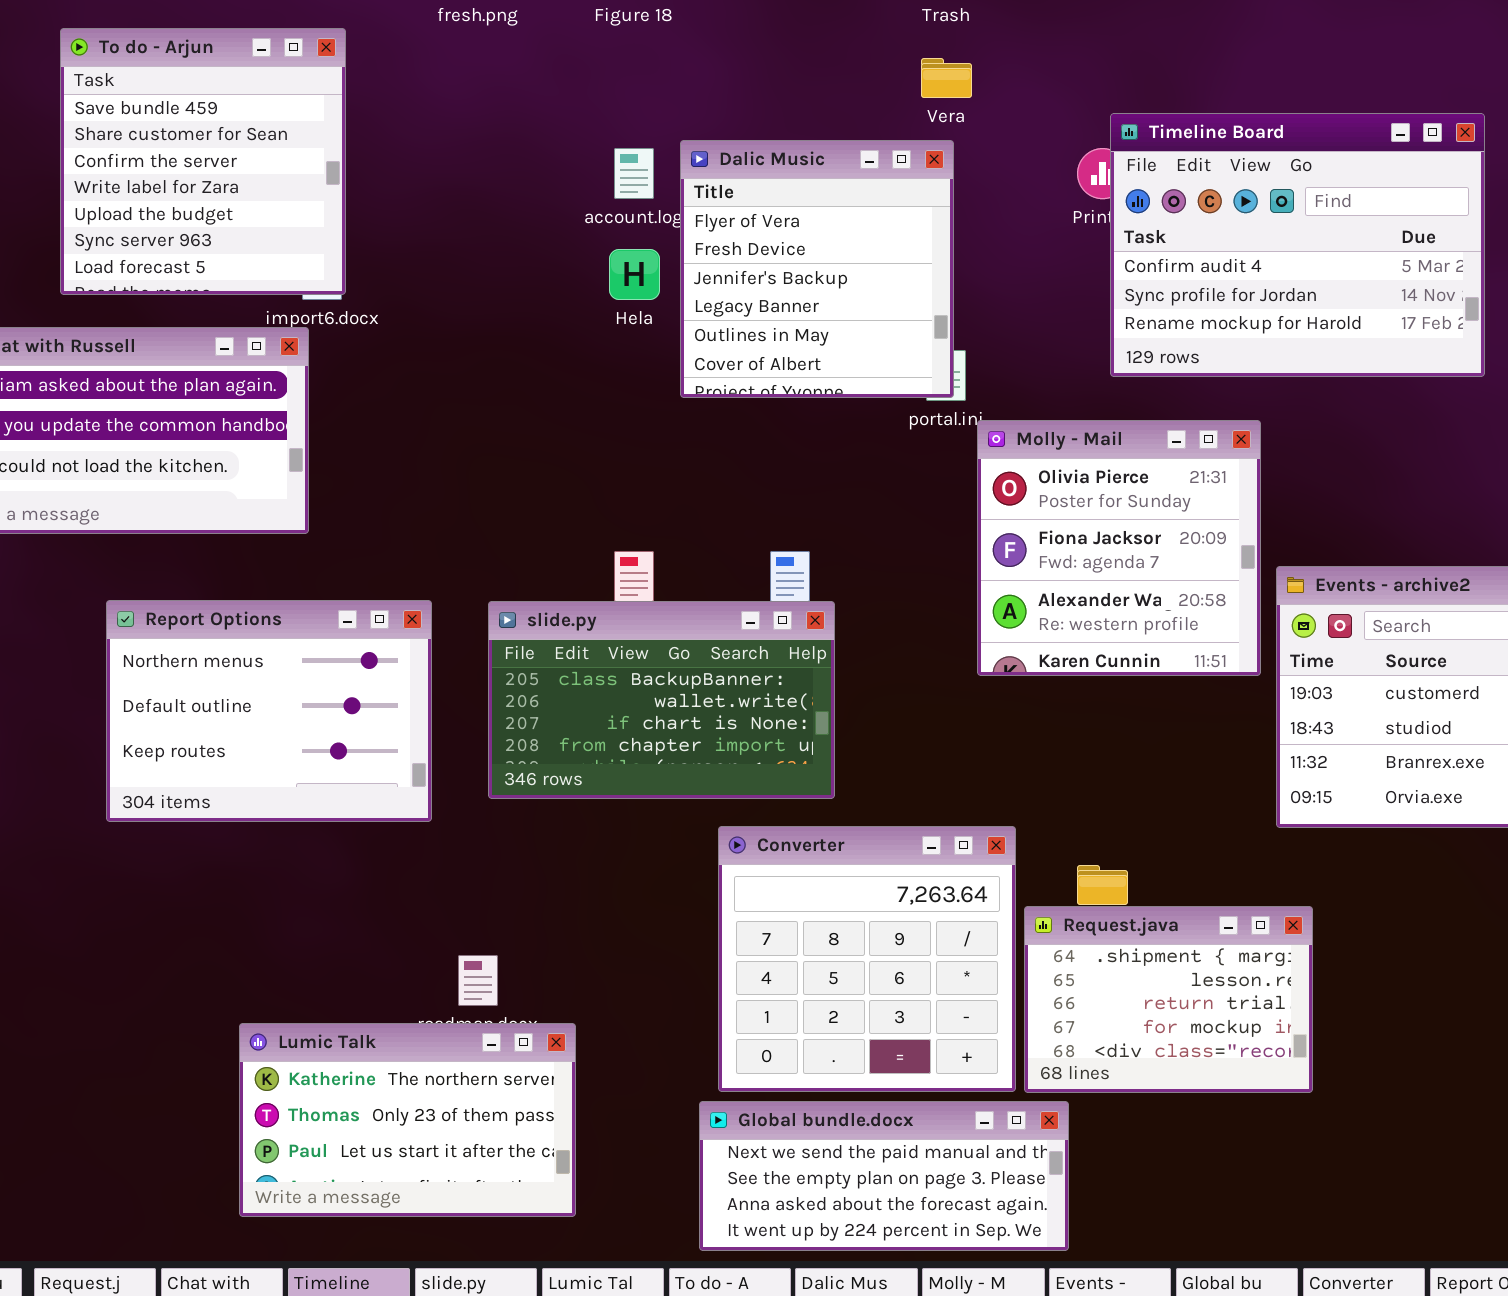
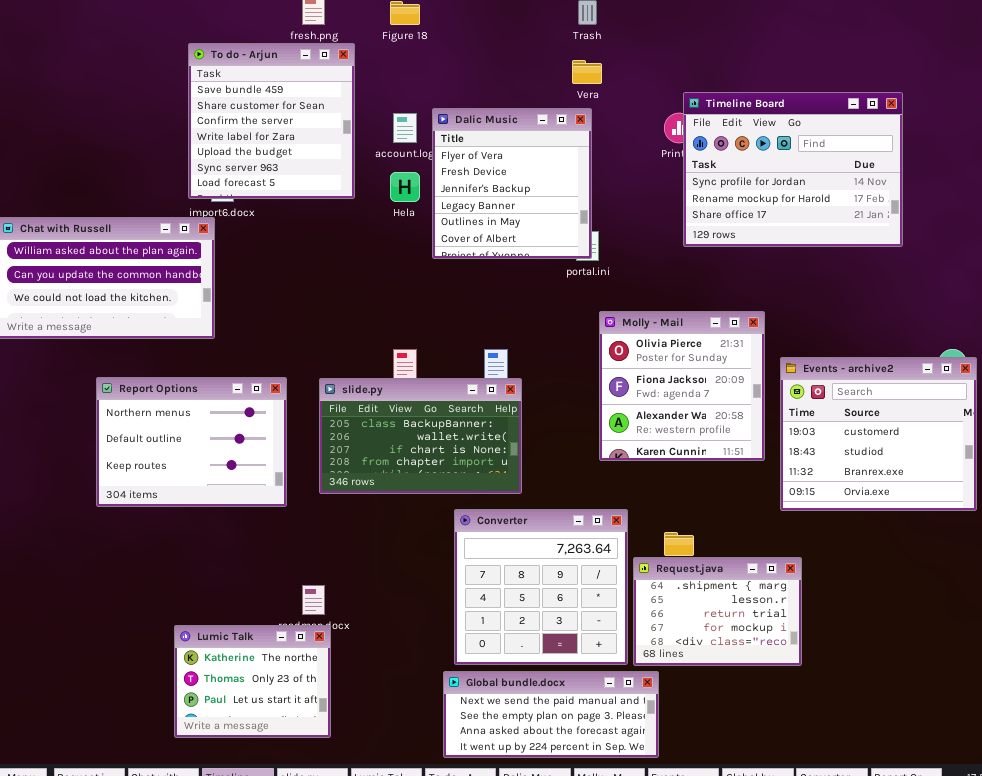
To do - Arjun: [60,28,346,295] -> [188,43,355,199], moved
Timeline Board: [1110,113,1485,377] -> [683,92,903,247], scrolled down 1 row
Molly - Mail: [977,420,1261,676] -> [599,311,765,461], moved
Lumic Talk: [239,1023,576,1217] -> [174,625,331,738], resized

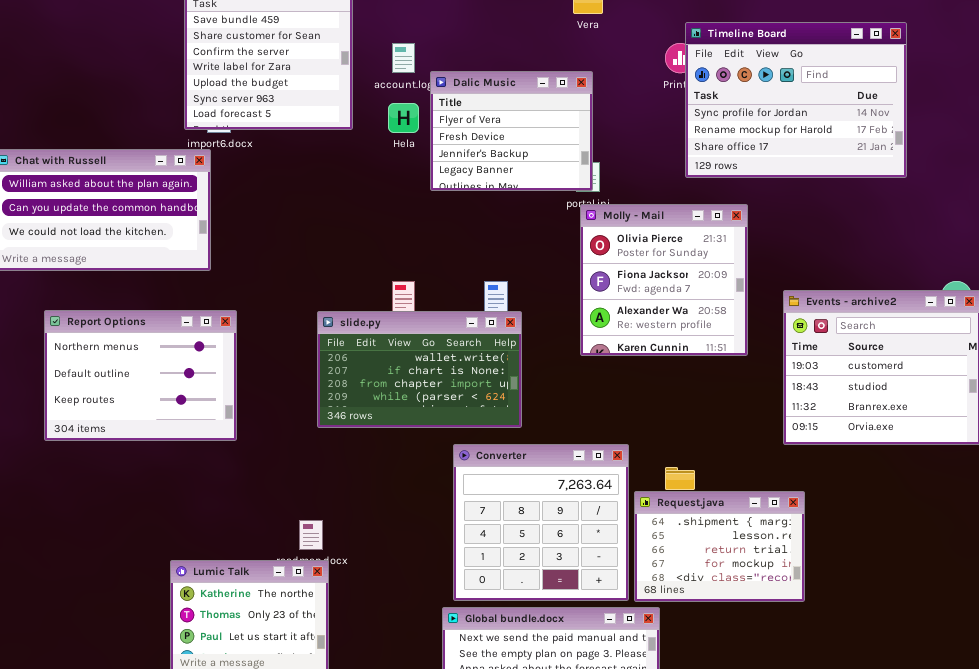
Dalic Music: [432,108,592,259] -> [430,71,593,191], resized
Molly - Mail: [599,311,765,461] -> [580,204,748,356], moved
Report Options: [96,377,287,507] -> [44,310,237,441], moved
slide.py: [319,378,522,494] -> [317,311,522,428], scrolled down 1 row

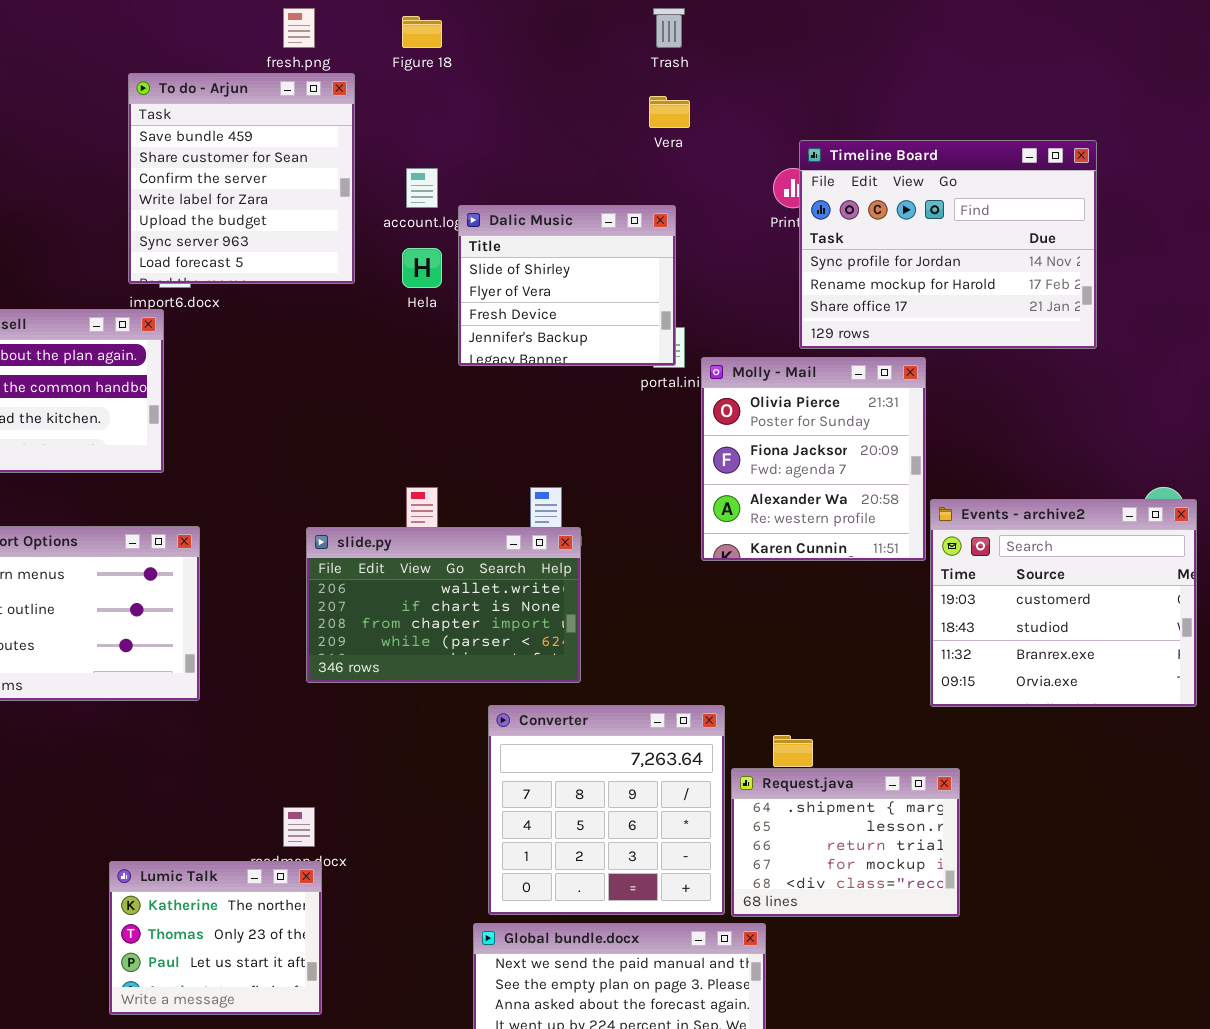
Dalic Music: [430,71,593,191] -> [458,205,676,366], scrolled up 1 row
Molly - Mail: [580,204,748,356] -> [701,357,926,561], moved

